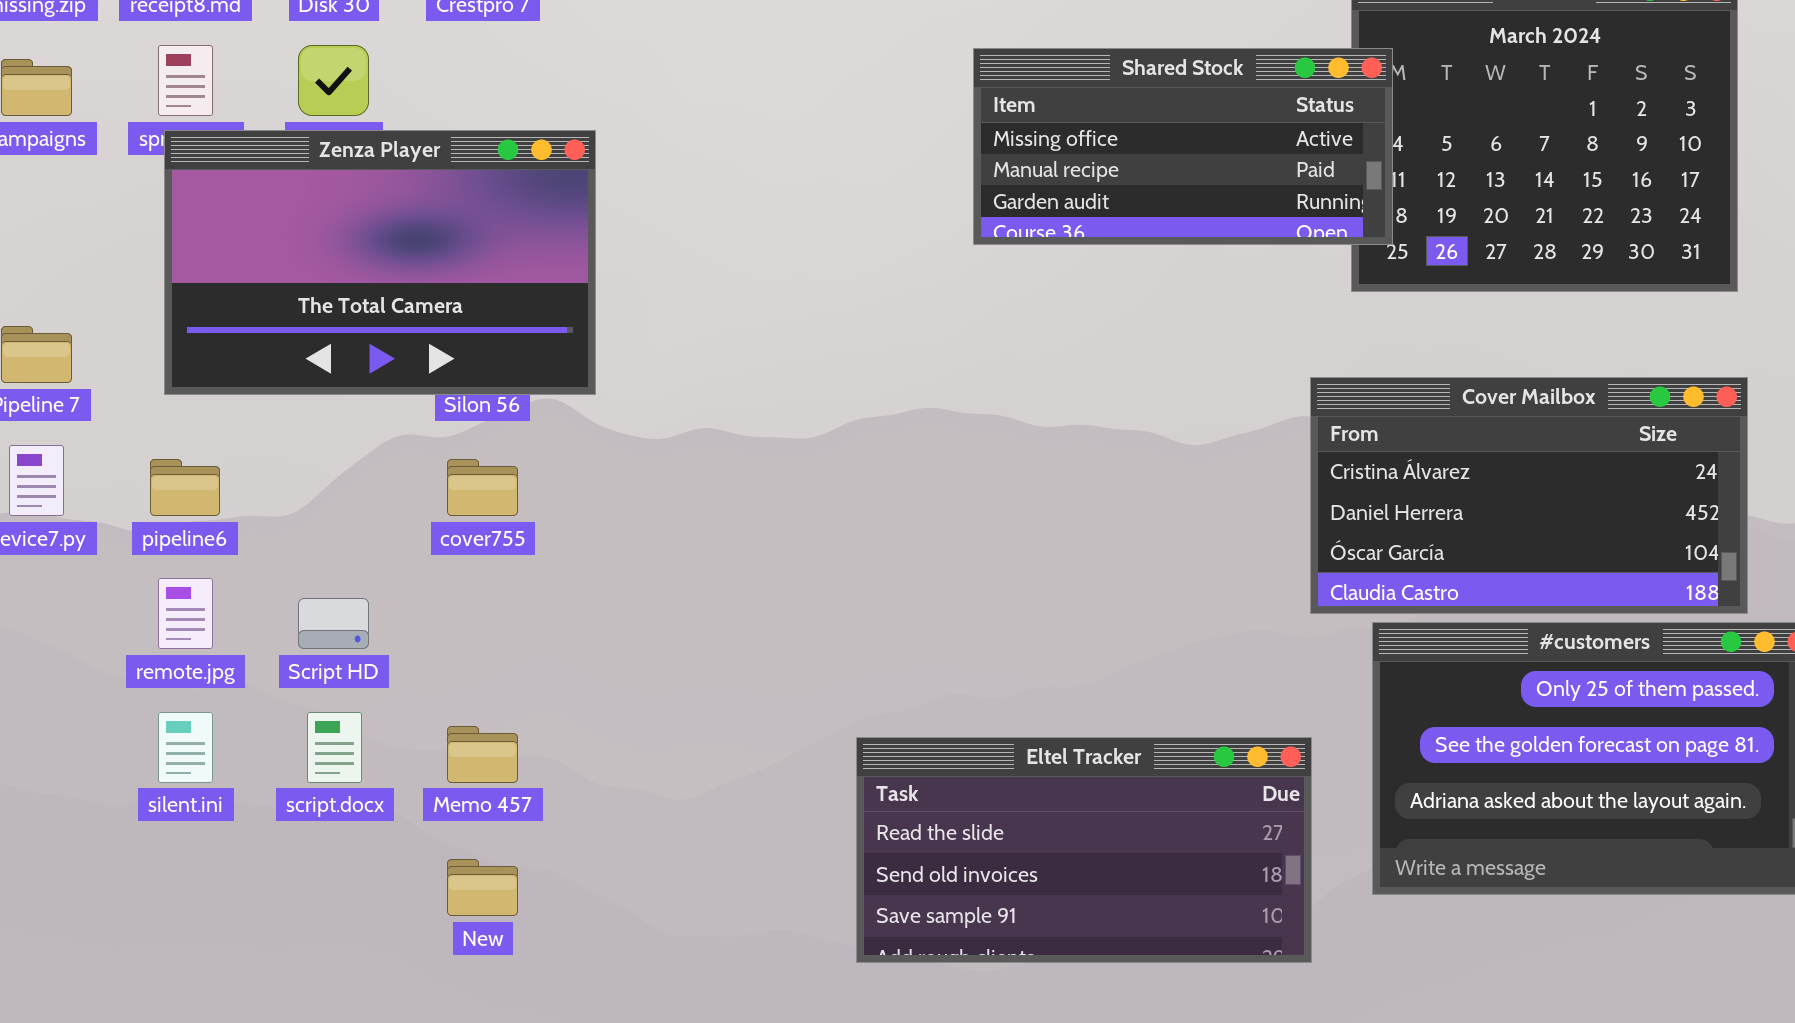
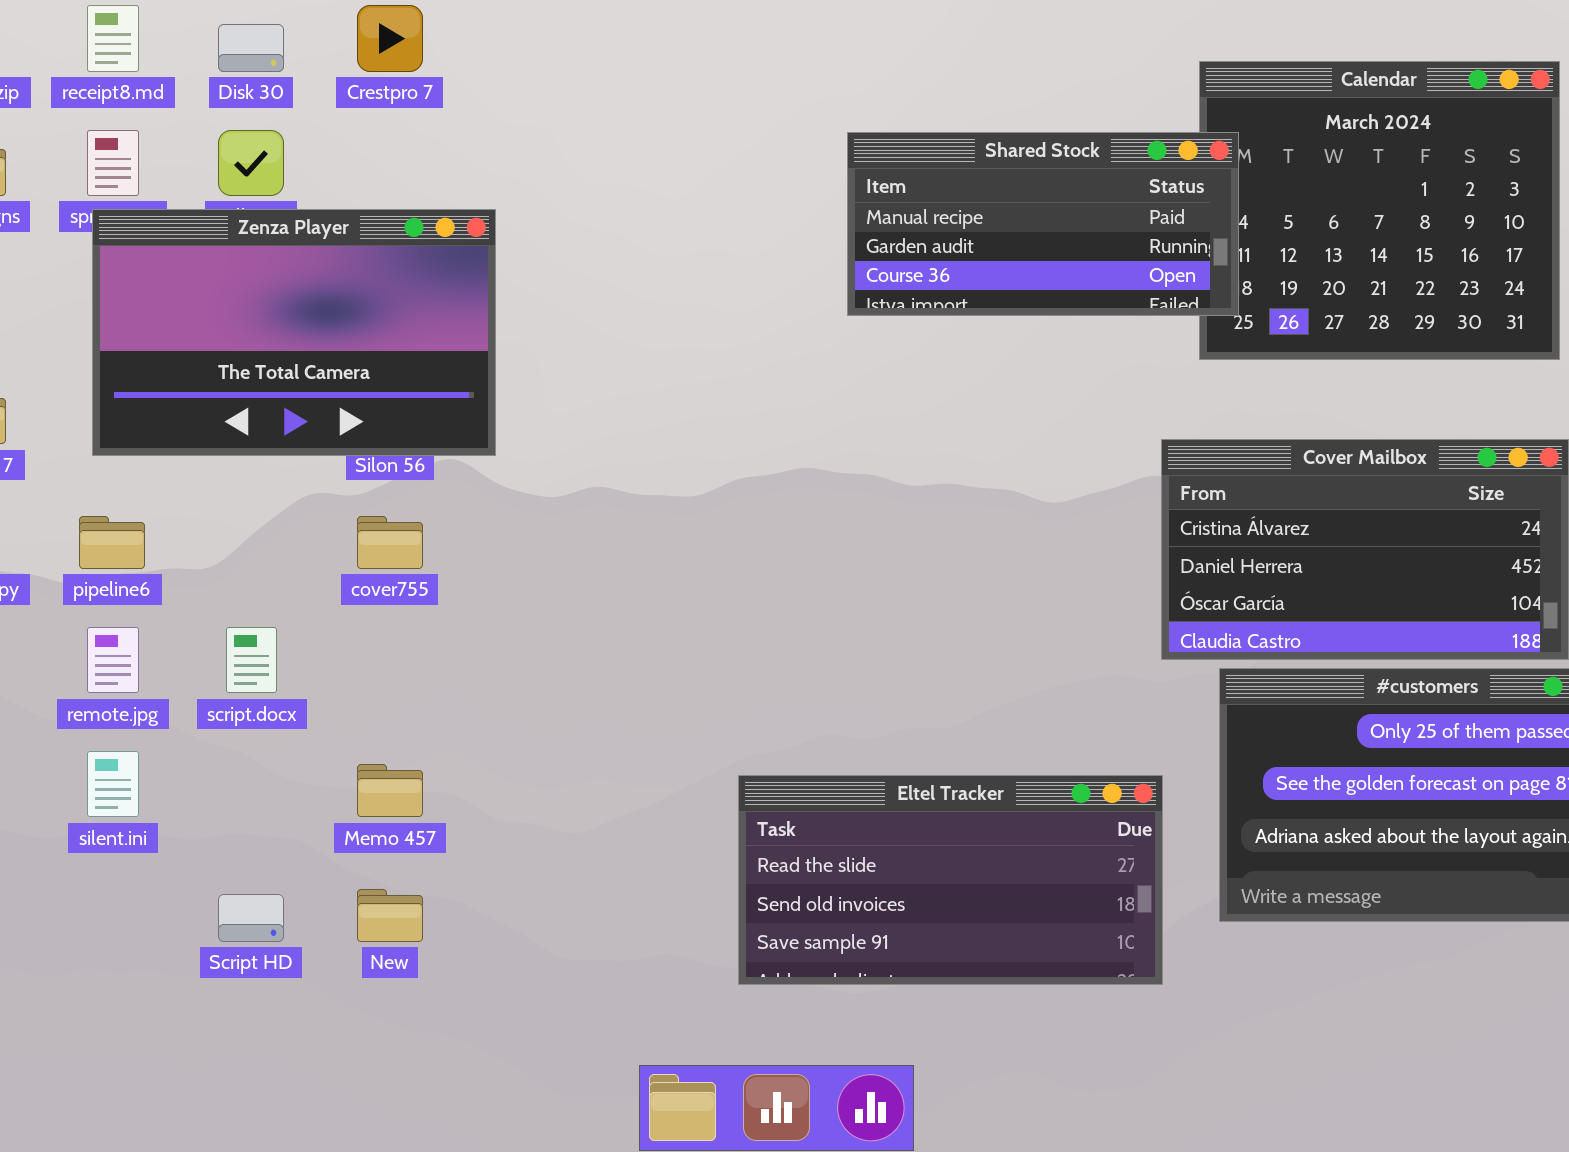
Shared Stock: [973,48,1393,245] -> [847,132,1239,316], scrolled down 1 row
Script HD: [298,598,369,649] -> [218,894,284,942], moved
script.docx: [307,712,362,783] -> [226,627,277,693], moved

